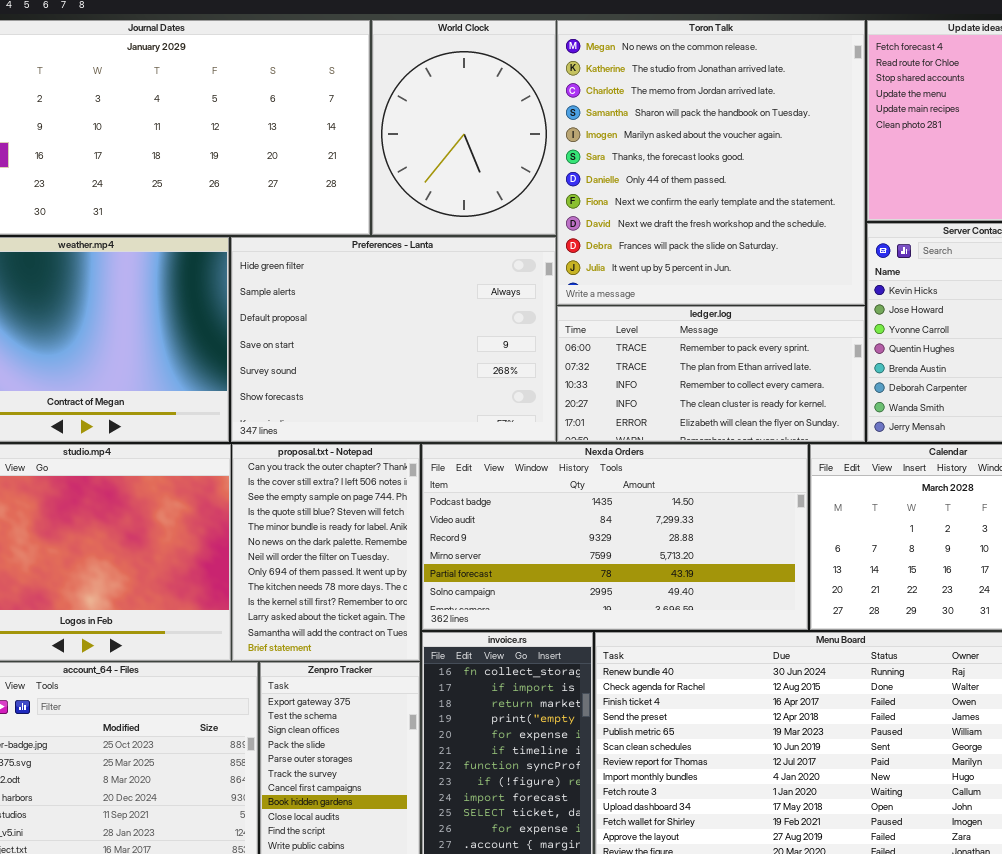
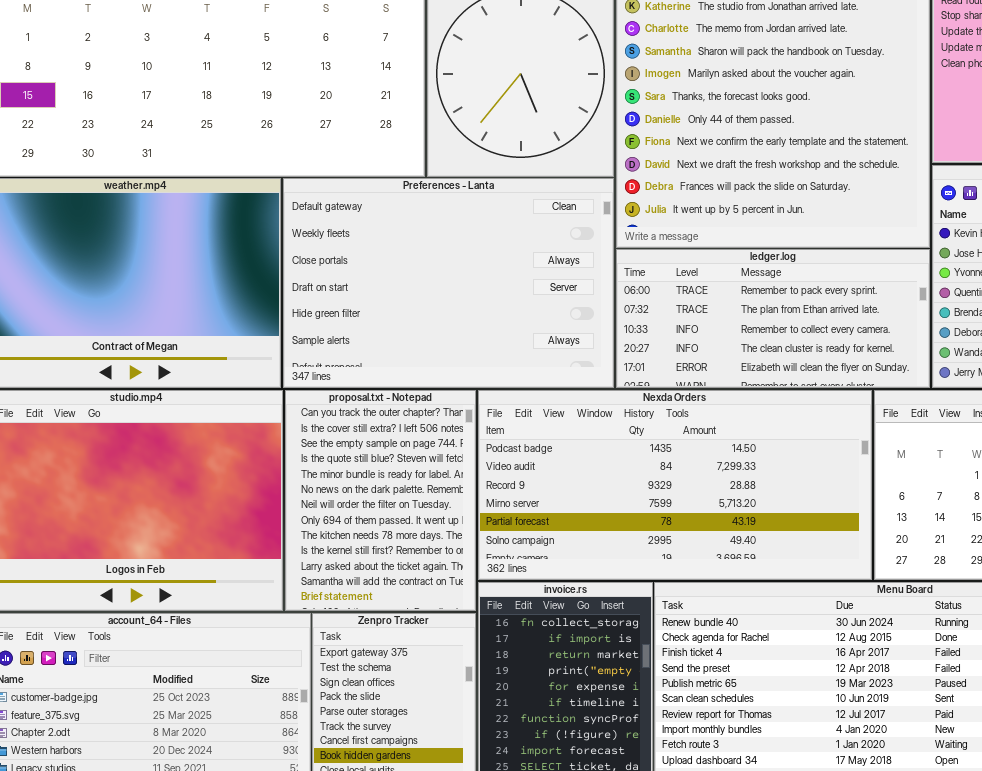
Preferences - Lanta: [231,237,556,442] -> [283,178,614,388], scrolled up 4 rows

